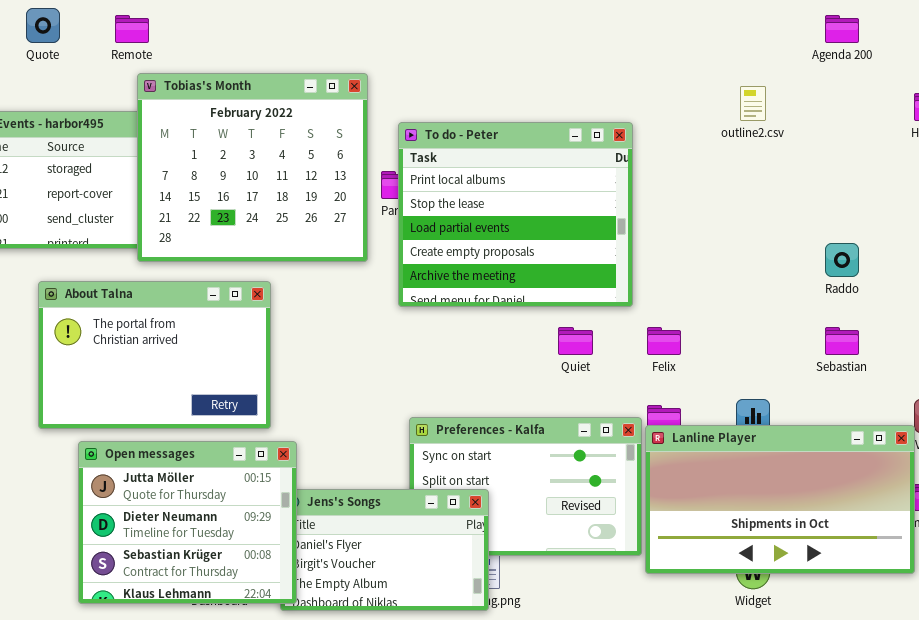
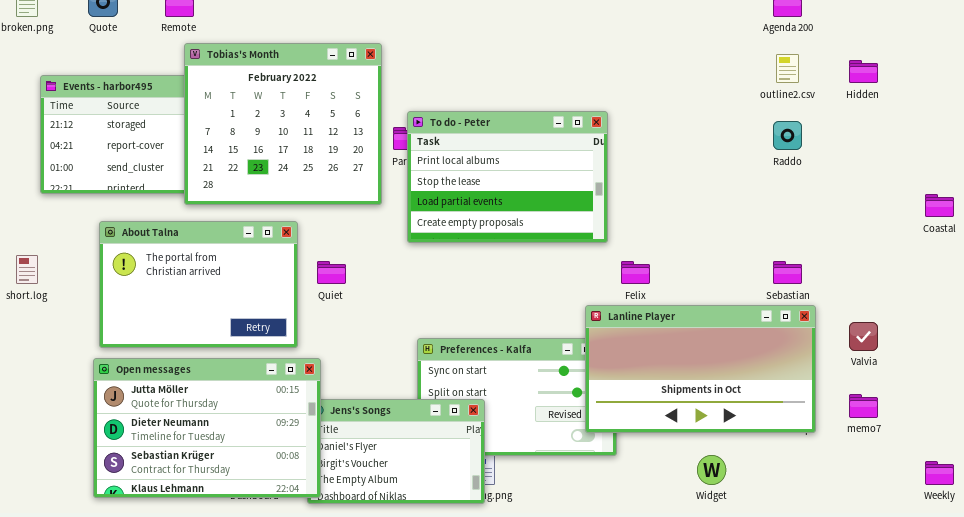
outline2.csv: [740,86,766,121] -> [776,54,799,83], moved
To do - Peter: [398,122,633,307] -> [407,111,608,243], resized
Raddo: [825,243,859,277] -> [773,121,802,150], moved
Quiet: [558,327,593,355] -> [317,261,346,284], moved
Lanline Player: [645,425,915,574] -> [585,305,816,433], moved
Open messages: [78,441,297,604] -> [93,358,321,498], resized

